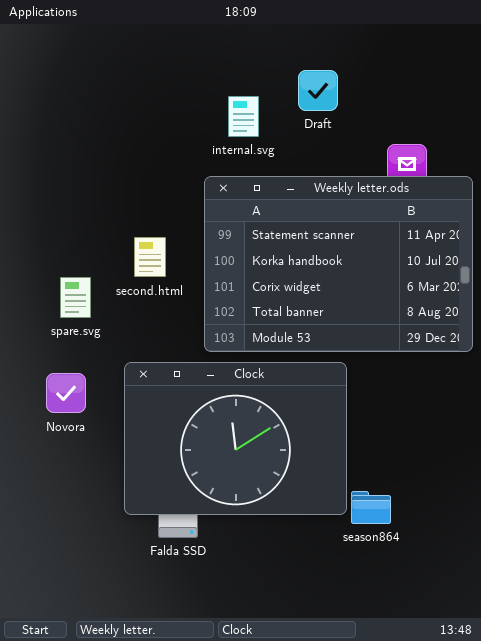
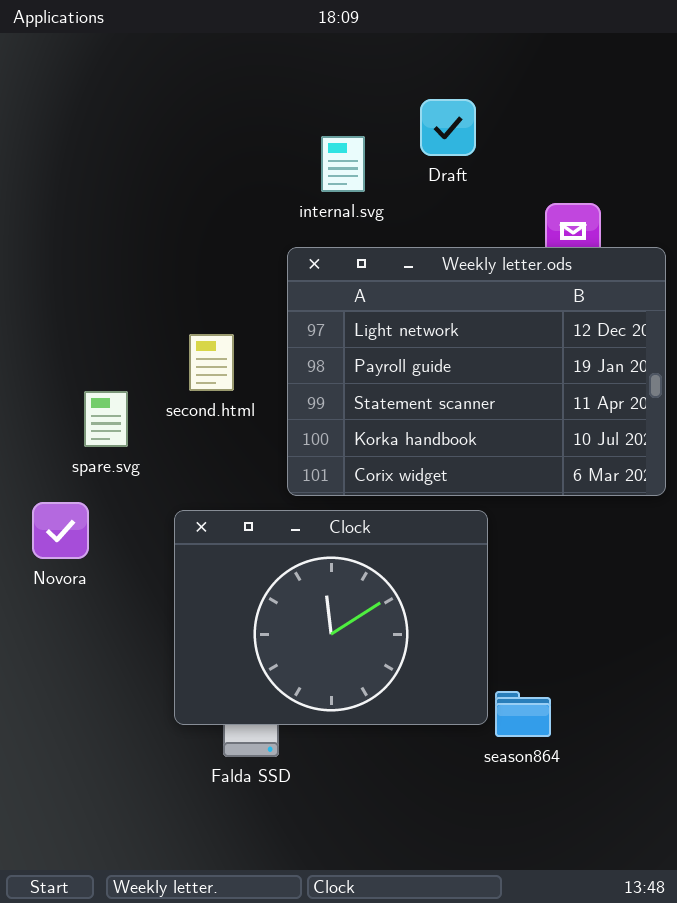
Weekly letter.ods: [204,176,473,352] -> [287,247,666,496], scrolled up 2 rows
Novora: [46,373,86,413] -> [32,502,89,559], moved

